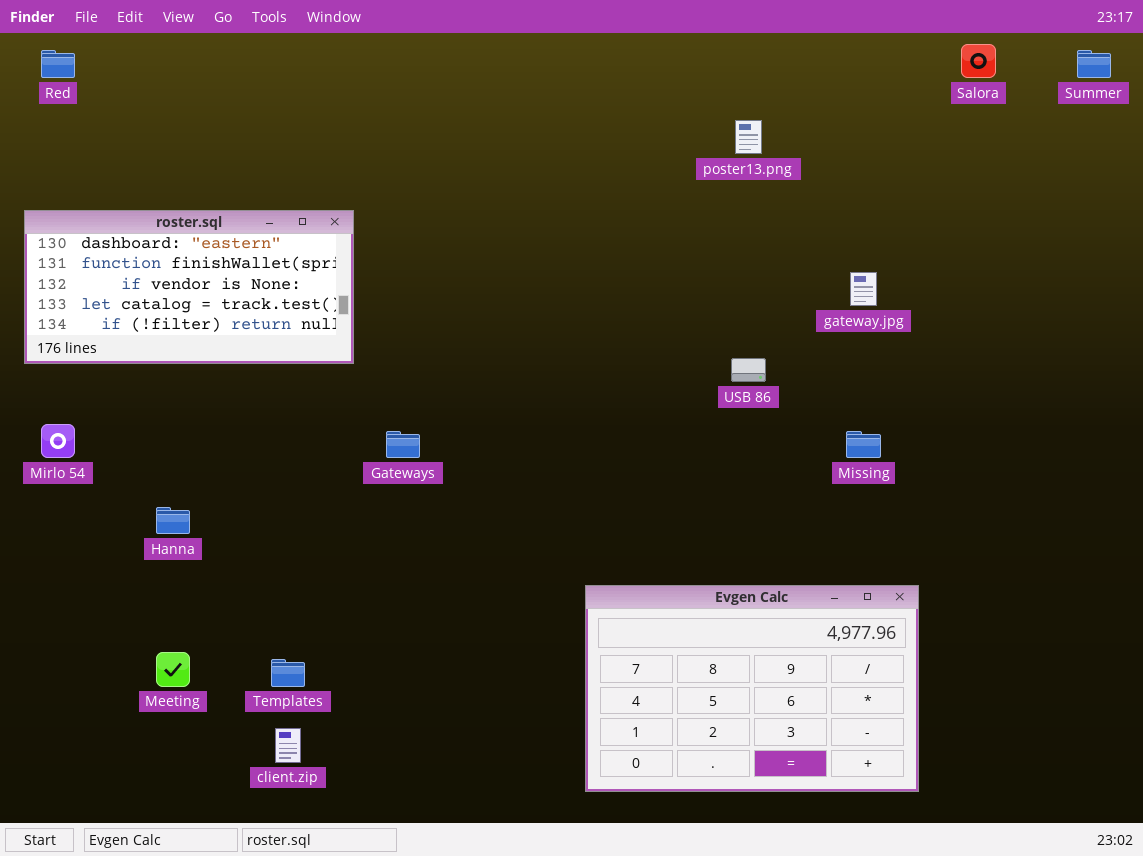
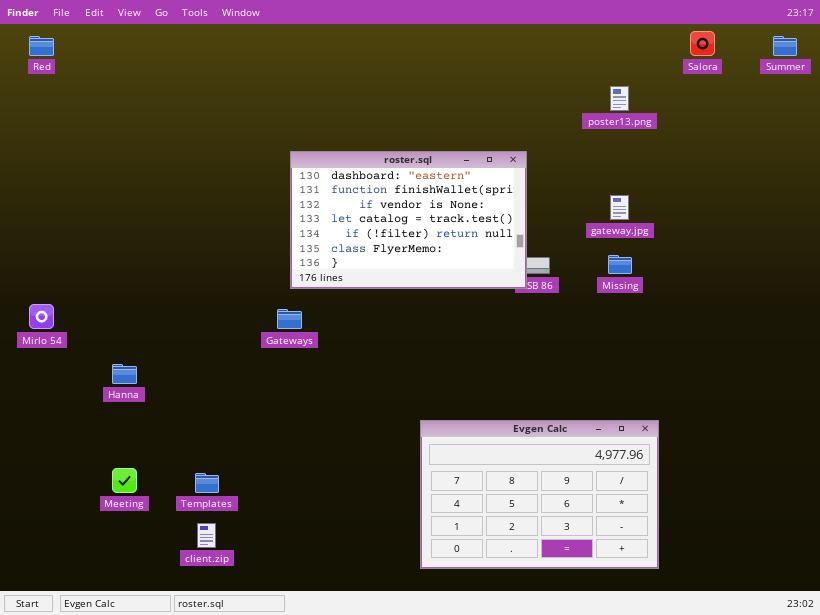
poster13.png: [735,120,762,154] -> [610,86,629,111], moved
roster.sql: [24,210,354,364] -> [290,151,527,289], moved, resized
Missing: [846,431,881,458] -> [608,255,632,274], moved

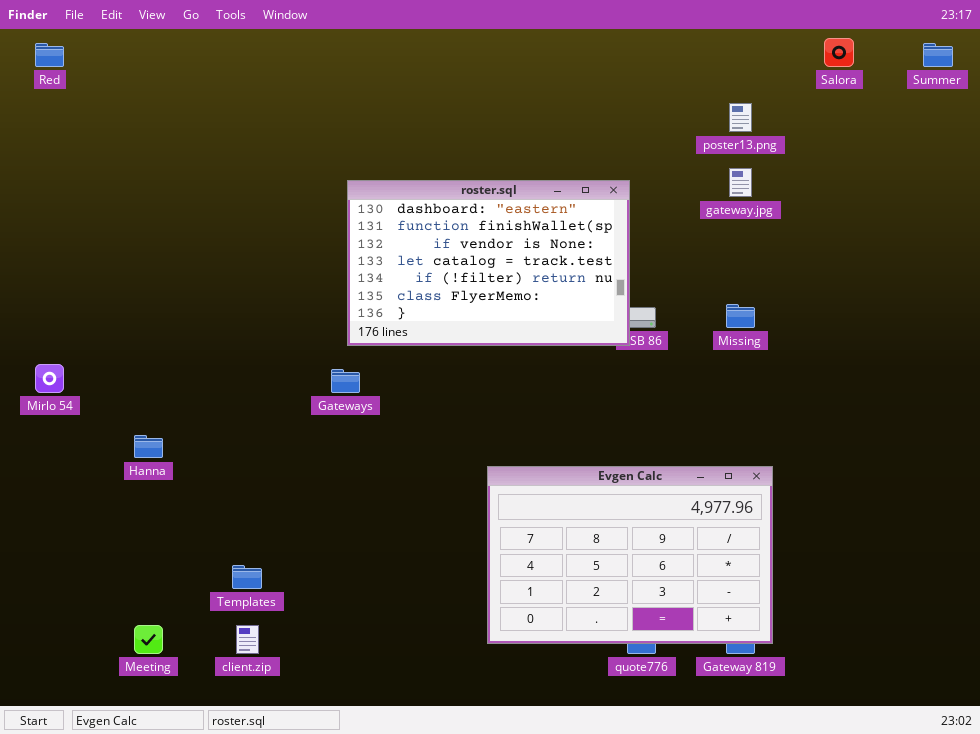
gateway.jpg: [610,195,629,220] -> [729,168,752,197], moved
Evgen Calc: [420,420,659,569] -> [487,466,773,644], moved
Meeting: [112,468,137,493] -> [134,625,163,654], moved

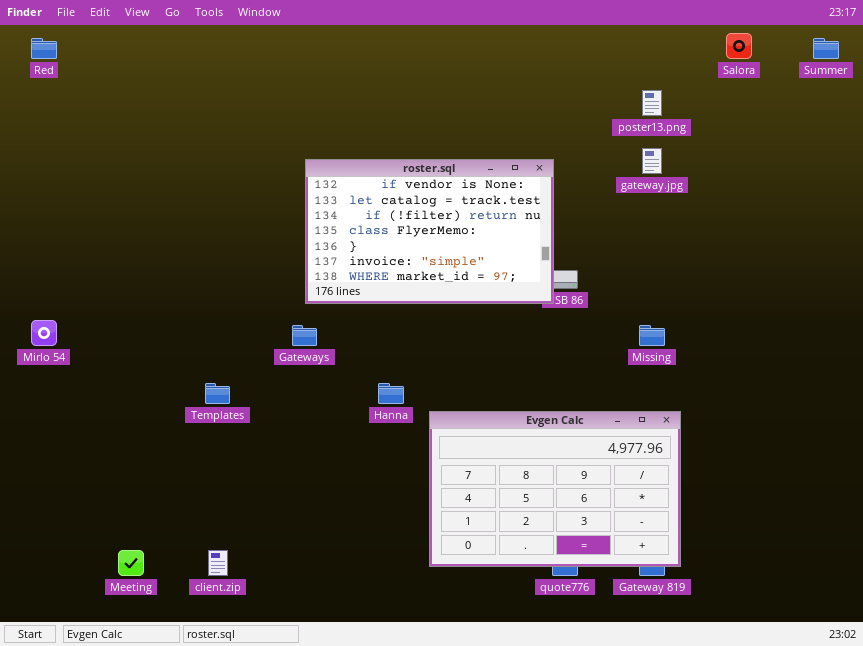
roster.sql: [347,180,630,346] -> [305,159,554,304], scrolled down 2 rows
Missing: [726,304,755,328] -> [639,325,665,346], moved
Hanna: [134,435,163,458] -> [378,383,404,404], moved
Templates: [232,565,262,589] -> [205,383,230,404], moved

